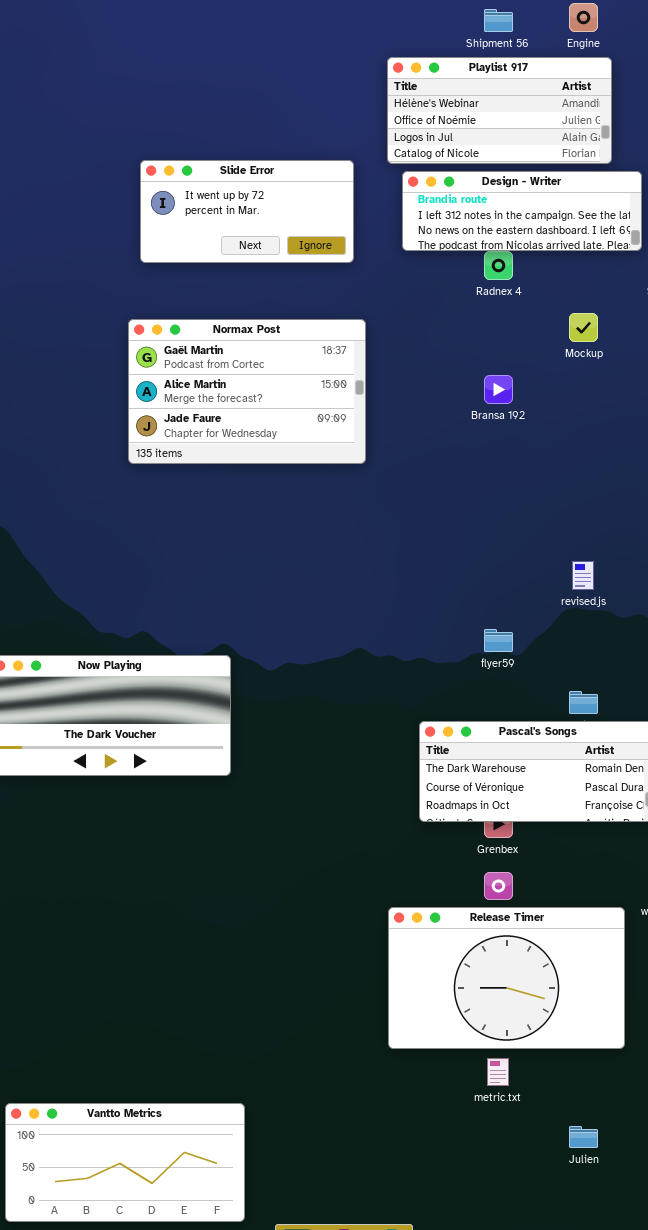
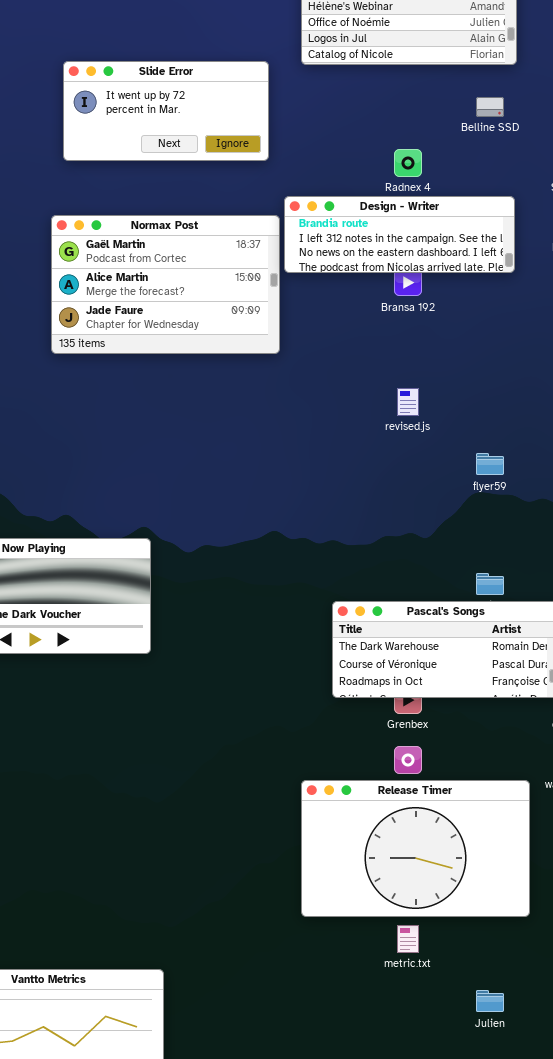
Design - Writer: [402,171,642,251] -> [284,196,515,273], moved
revised.js: [572,561,594,590] -> [397,388,419,416], moved
flyer59: [484,629,513,652] -> [476,453,504,475], moved

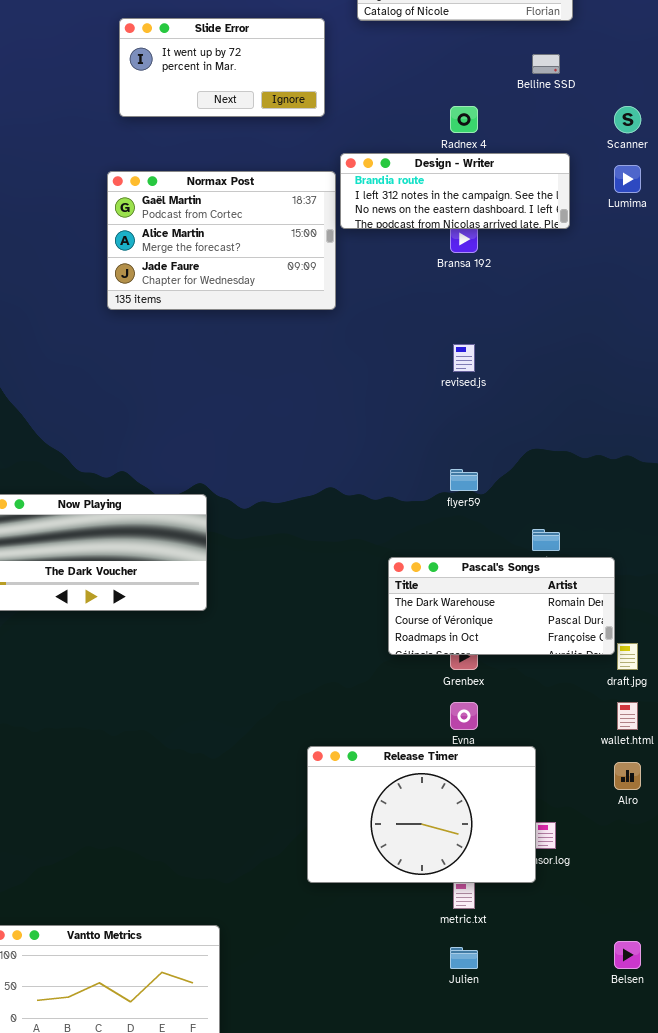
flyer59: [476,453,504,475] -> [450,469,478,491], moved
Release Timer: [301,780,530,917] -> [307,746,536,883], moved
Julien: [476,990,504,1012] -> [450,947,478,969], moved

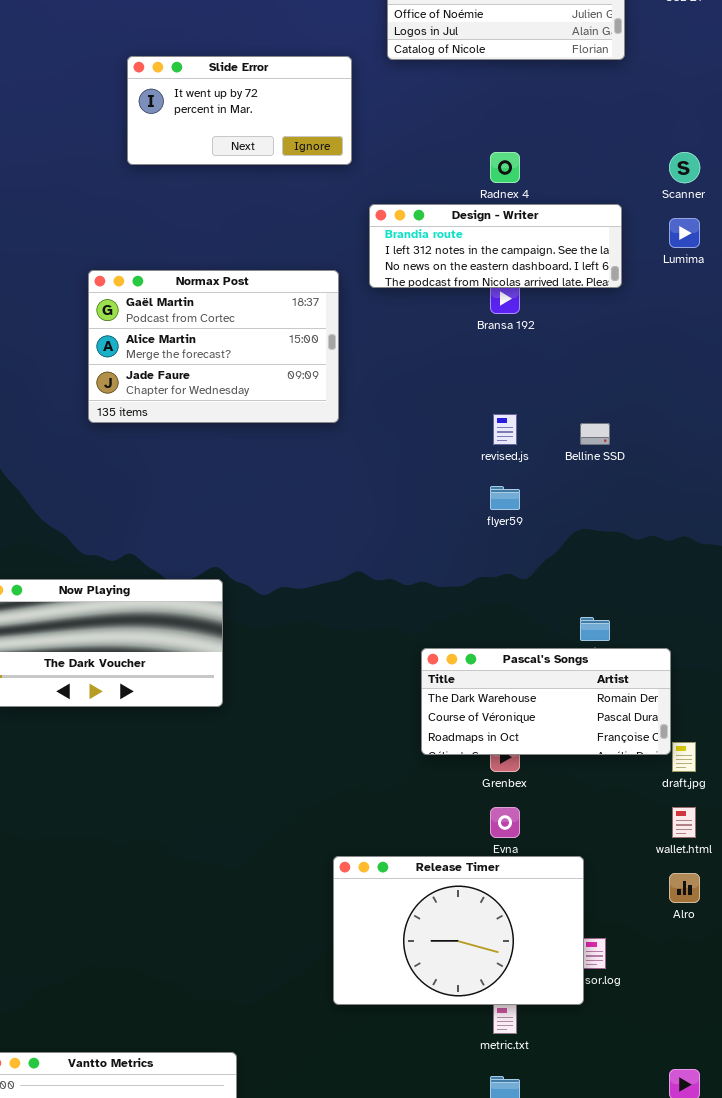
Belline SSD: [532,54,560,74] -> [580,423,610,445], moved
Normax Post: [107,171,336,310] -> [88,270,339,423], moved
flyer59: [450,469,478,491] -> [490,486,520,510], moved

